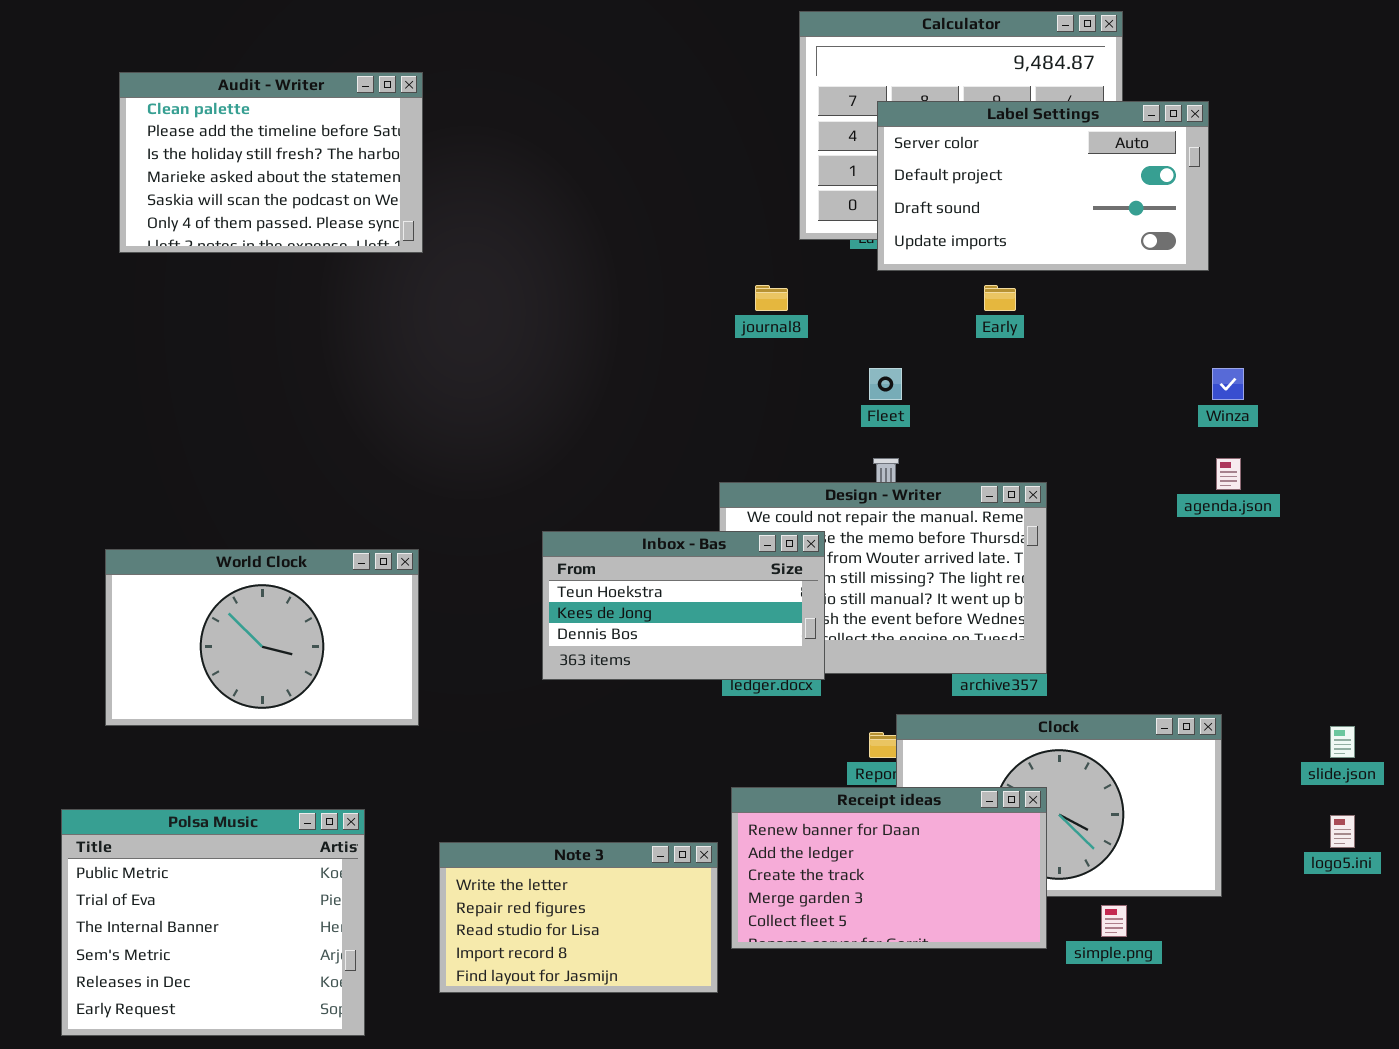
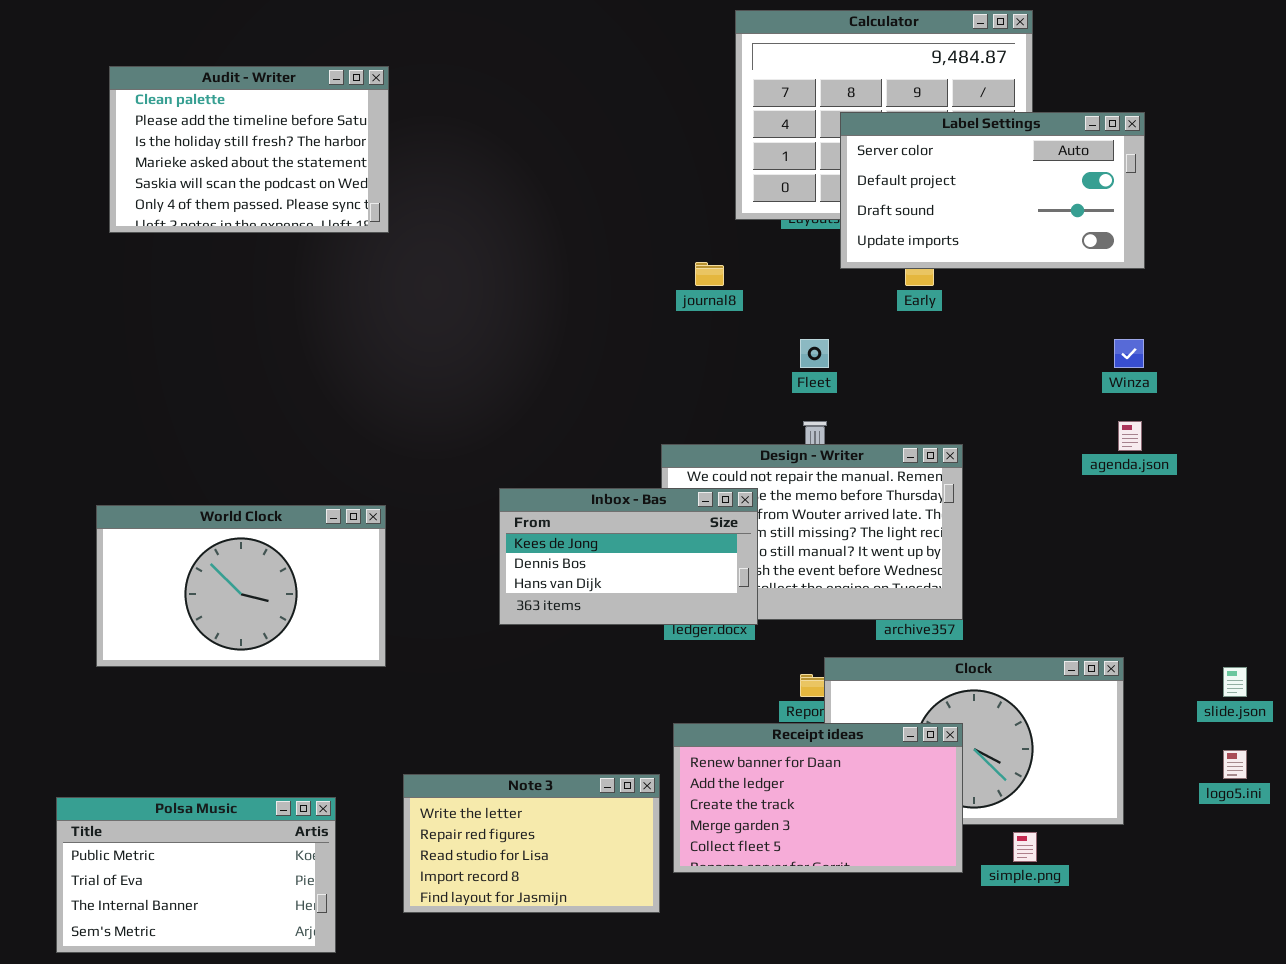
Label Settings: [877,101,1209,271] -> [840,112,1145,269], moved
Inbox - Bas: [542,531,825,680] -> [499,488,758,625], scrolled down 1 row
Polsa Music: [61,809,365,1036] -> [56,797,336,953], resized

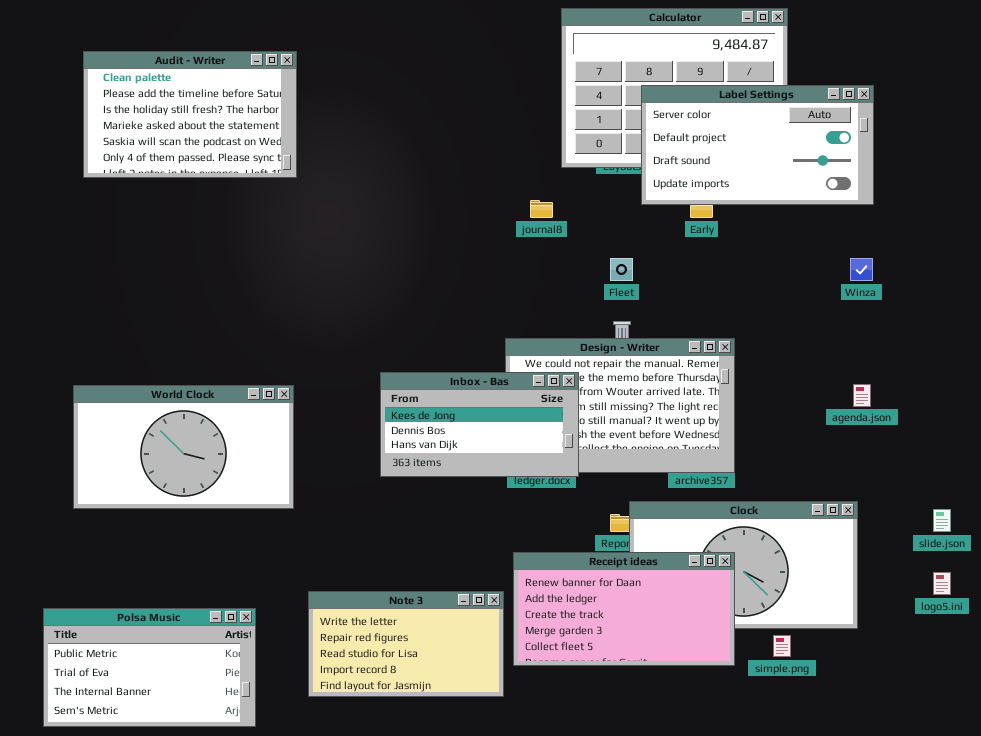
agenda.json: [1118,421,1142,451] -> [853,384,871,407], moved

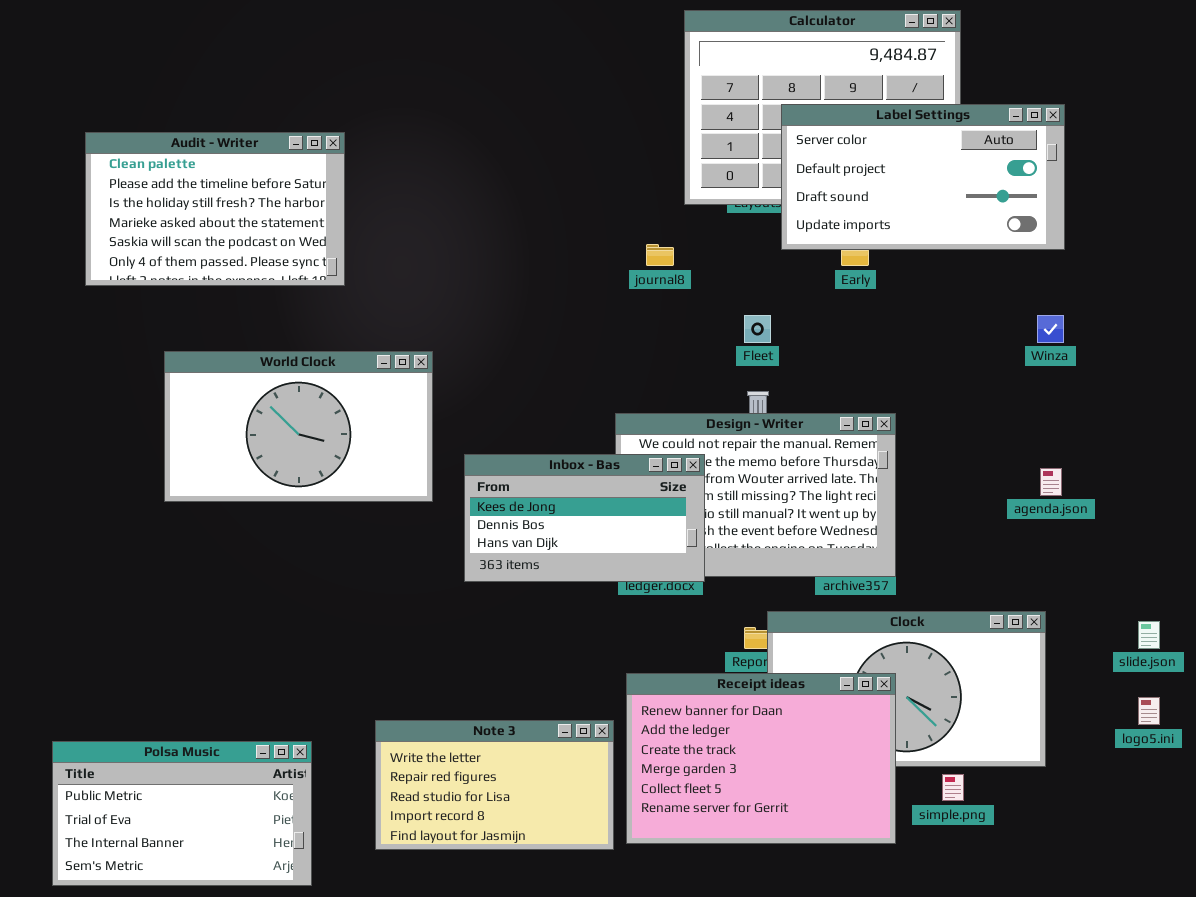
Audit - Writer: [83,51,297,178] -> [85,132,345,286], moved
World Clock: [73,385,294,509] -> [164,351,433,502], moved
Receipt ideas: [513,552,735,666] -> [626,673,896,844], resized

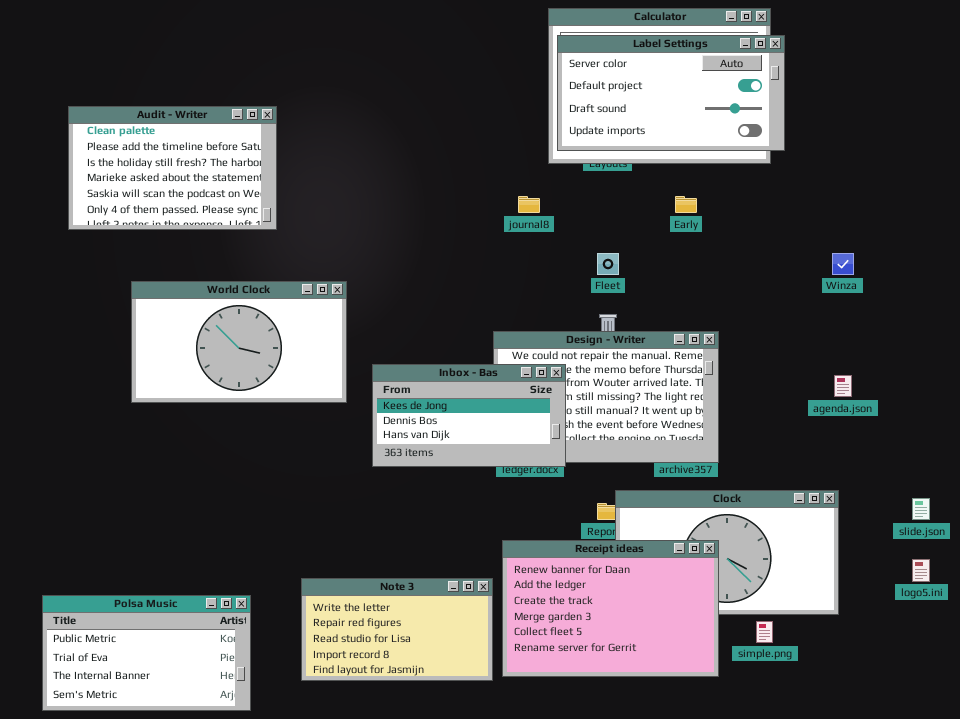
Label Settings: [781,104,1065,250] -> [557,35,785,151], moved

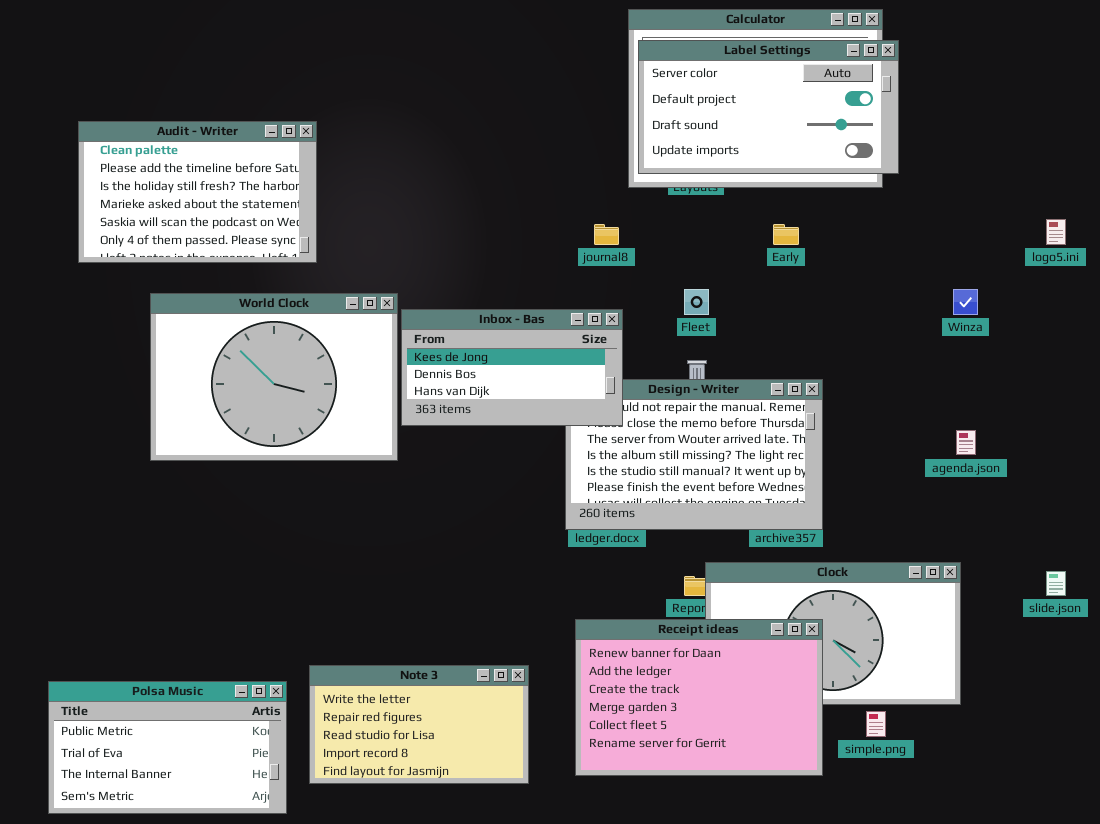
World Clock: [131,281,347,403] -> [150,293,398,461], resized
Inbox - Bas: [372,364,566,467] -> [401,309,623,426], moved
logo5.ini: [912,559,930,582] -> [1046,219,1066,245], moved
Note 3: [301,578,493,681] -> [309,665,529,784], moved

